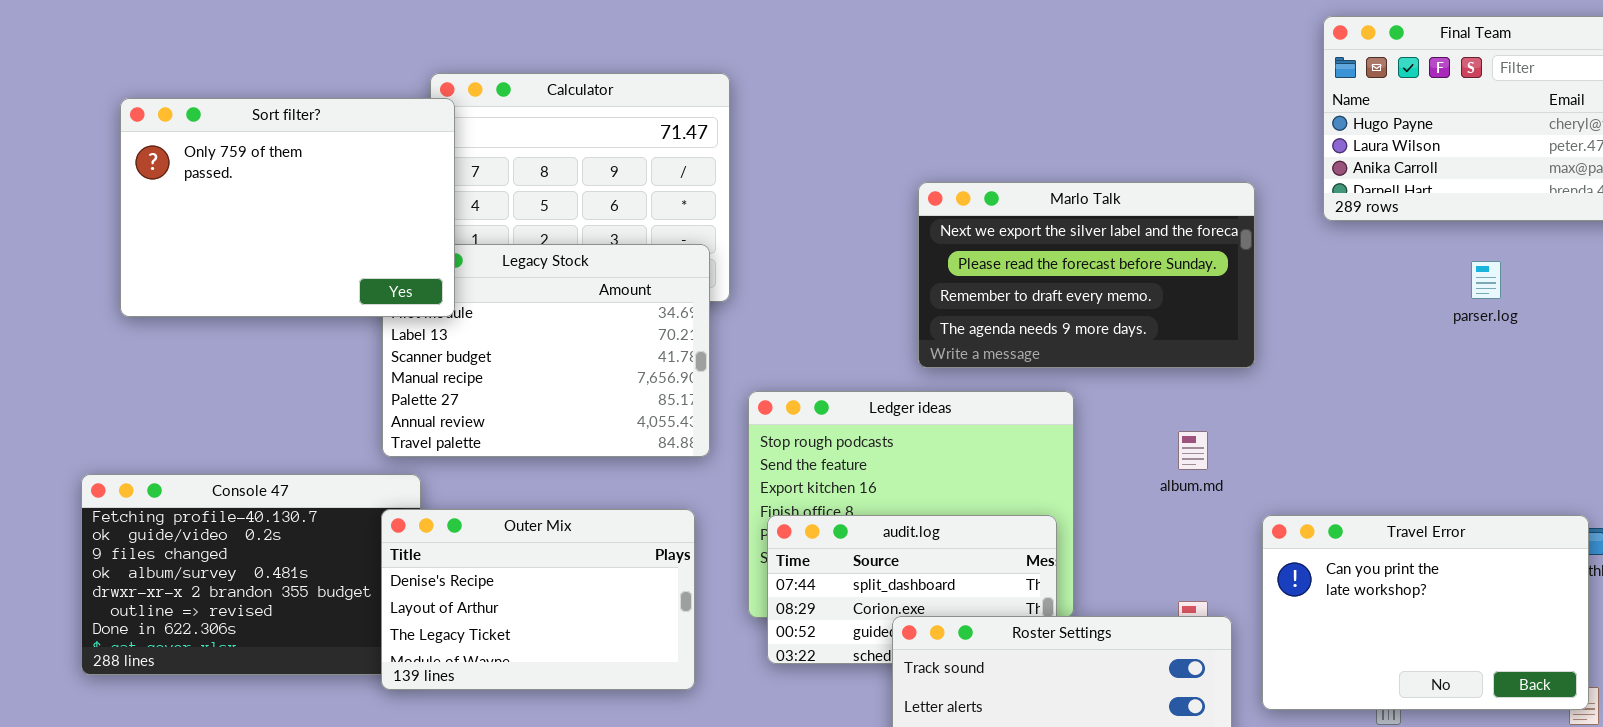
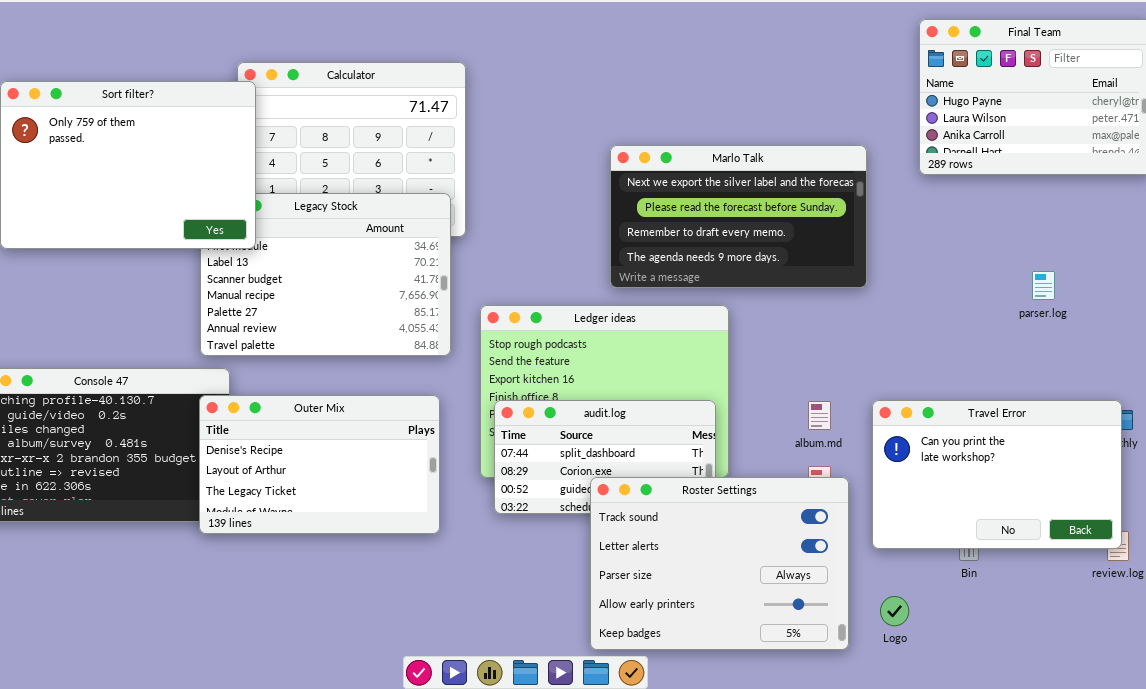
parser.log: [1471,261,1501,299] -> [1032,271,1055,300], moved
album.md: [1178,431,1208,470] -> [808,401,831,430], moved

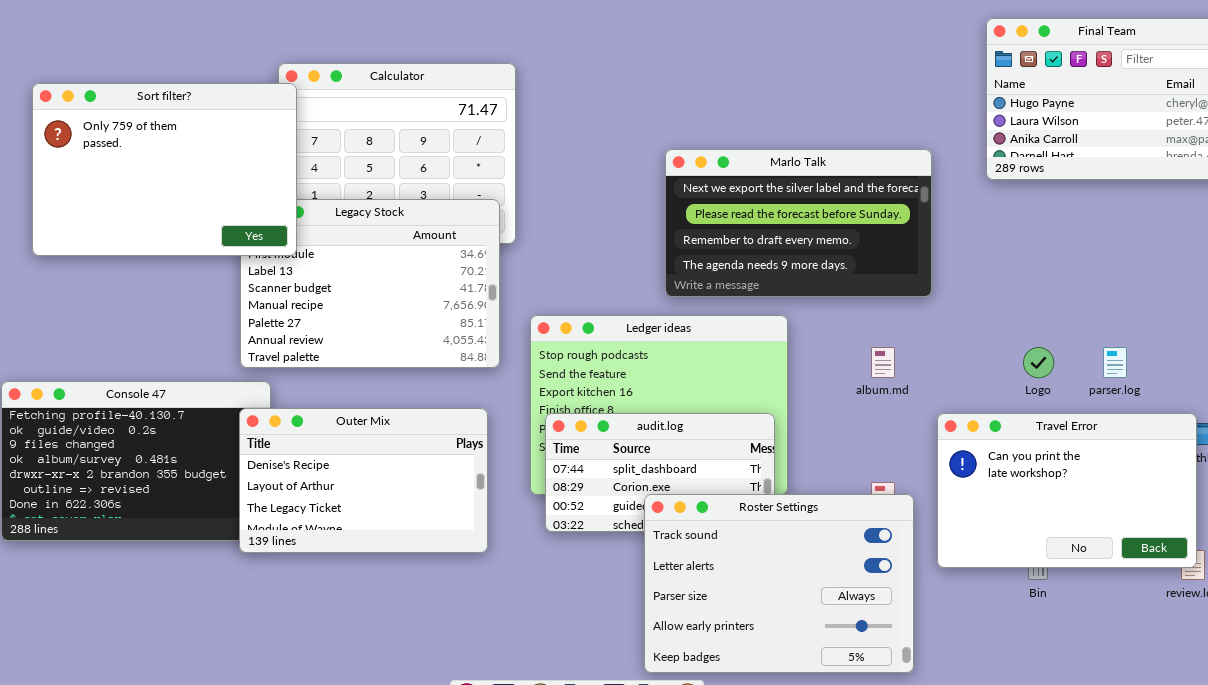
parser.log: [1032,271,1055,300] -> [1103,347,1127,378], moved
album.md: [808,401,831,430] -> [871,347,895,378], moved
Logo: [880,596,909,626] -> [1023,347,1054,378], moved

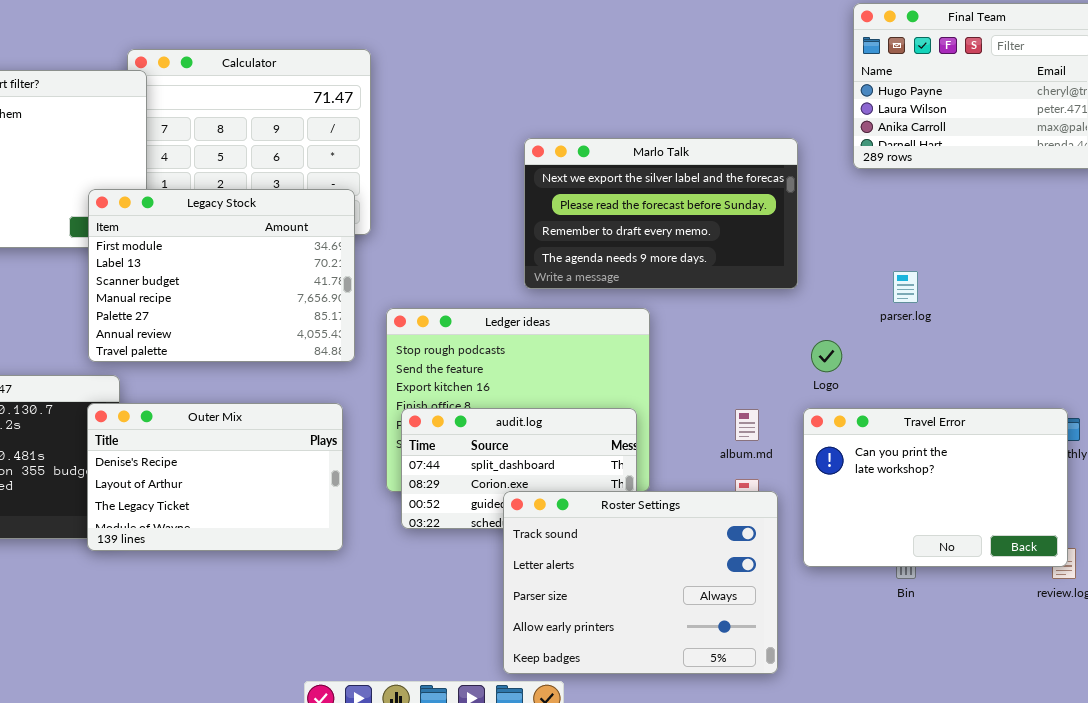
Legacy Stock: [240,199,500,368] -> [88,189,355,362], raised
album.md: [871,347,895,378] -> [735,409,759,441], moved
Logo: [1023,347,1054,378] -> [811,340,842,372], moved
parser.log: [1103,347,1127,378] -> [893,271,918,303], moved

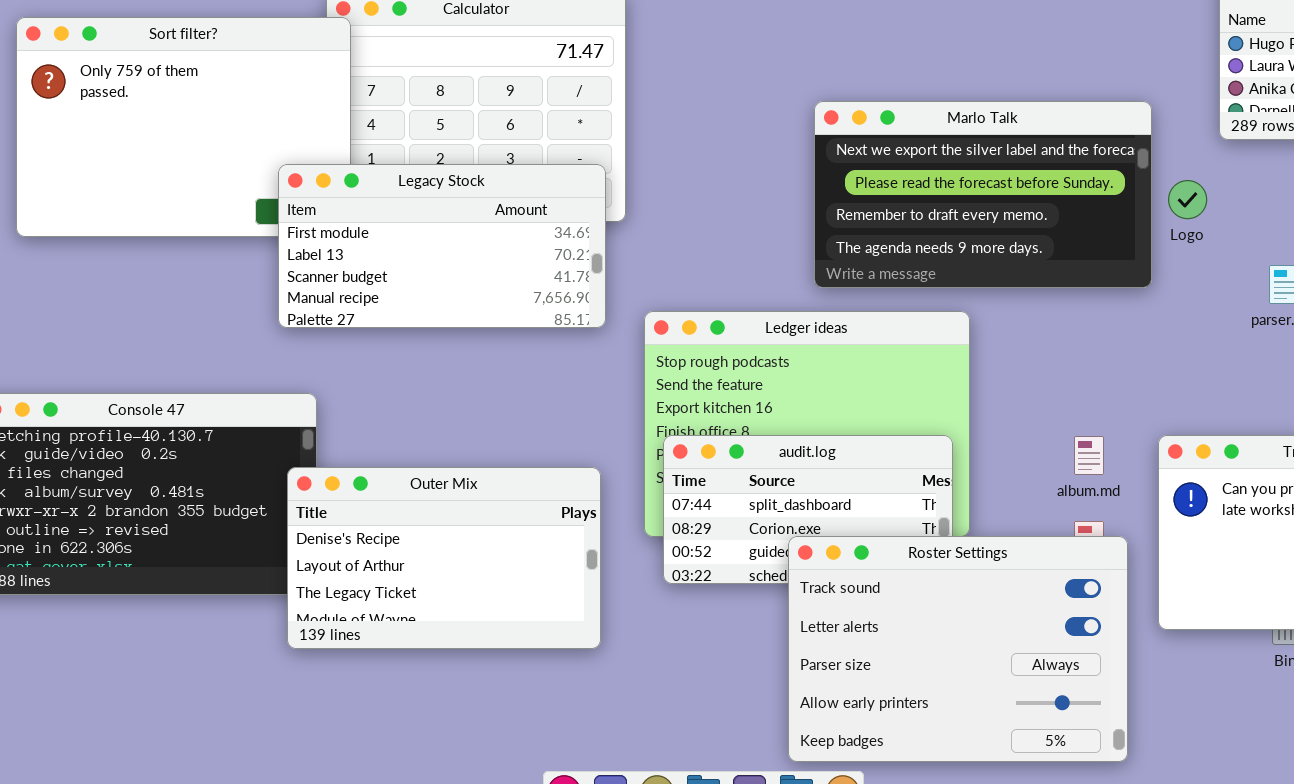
Legacy Stock: [88,189,355,362] -> [278,164,606,328], resized
Logo: [811,340,842,372] -> [1168,180,1207,219], moved
Outer Mix: [87,403,343,551] -> [287,467,601,649], moved

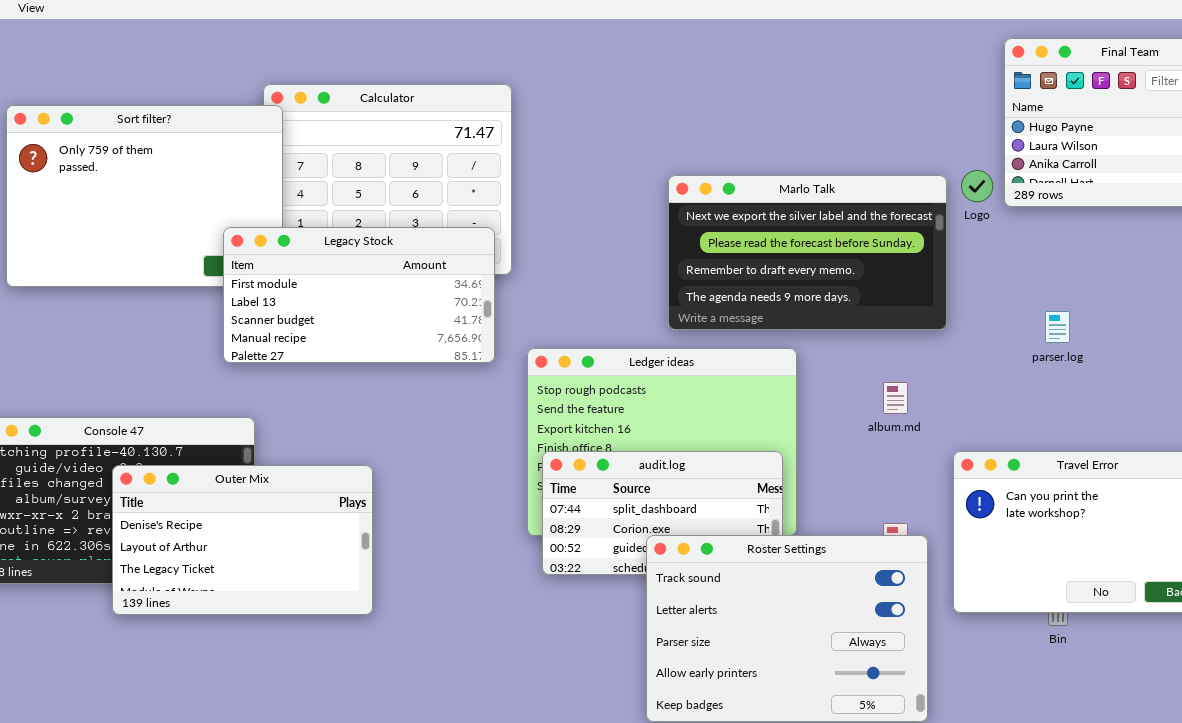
Logo: [1168,180,1207,219] -> [961,170,993,202], moved
album.md: [1074,436,1104,475] -> [883,382,908,414], moved
Outer Mix: [287,467,601,649] -> [112,465,373,615], moved

